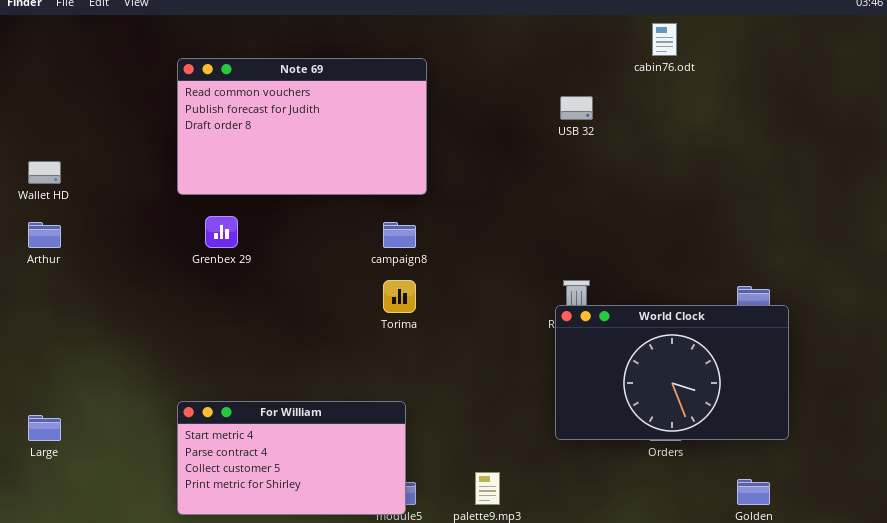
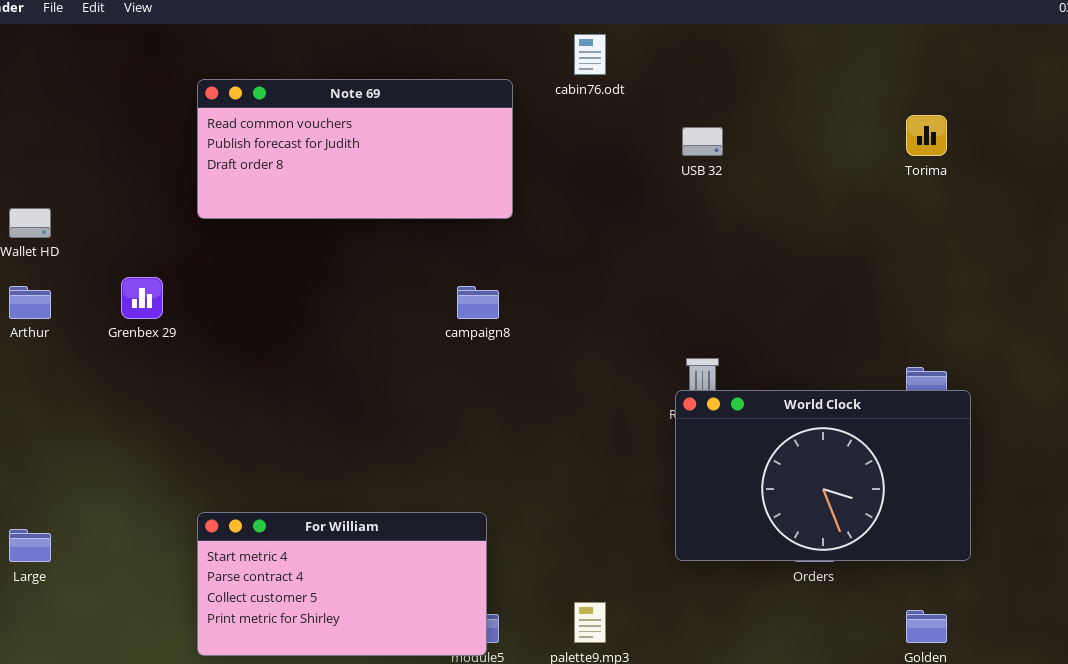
cabin76.odt: [652,23,677,56] -> [574,34,606,75], moved
Note 69: [177,58,427,195] -> [197,79,513,219], resized
Grenbex 29: [205,216,238,248] -> [121,277,163,319], moved
Torima: [383,280,416,313] -> [906,115,947,156], moved

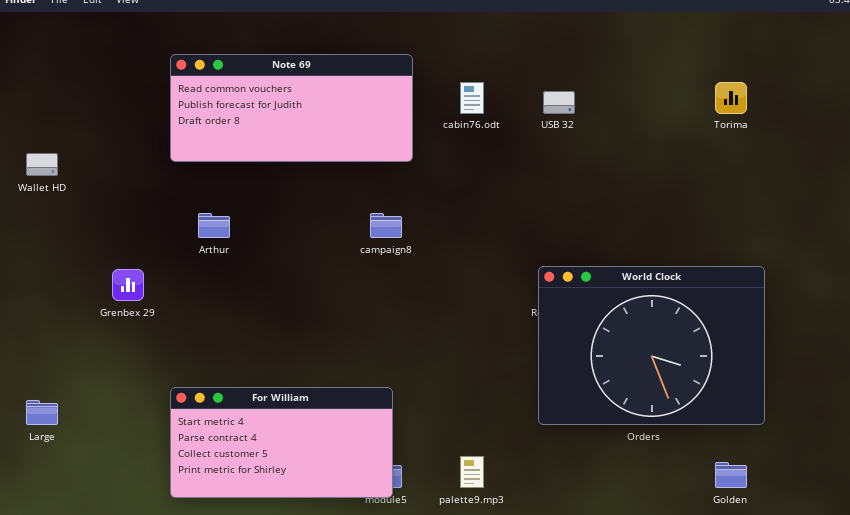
cabin76.odt: [574,34,606,75] -> [460,82,484,114], moved
Grenbex 29: [121,277,163,319] -> [112,269,144,301], moved
Arthur: [9,286,51,319] -> [198,213,230,238], moved
World Clock: [675,390,971,561] -> [538,266,765,425], resized

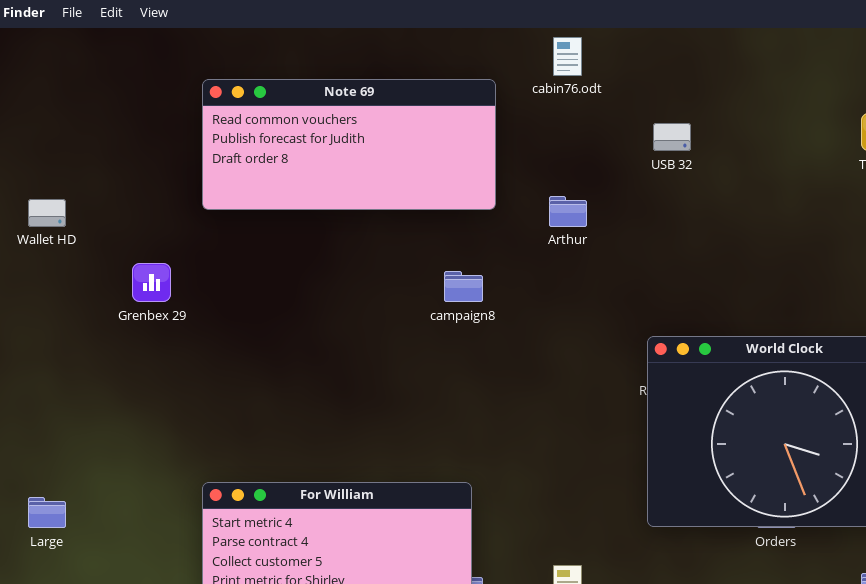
cabin76.odt: [460,82,484,114] -> [553,37,582,76], moved
Arthur: [198,213,230,238] -> [549,196,587,227], moved
Grenbex 29: [112,269,144,301] -> [132,263,171,302], moved

